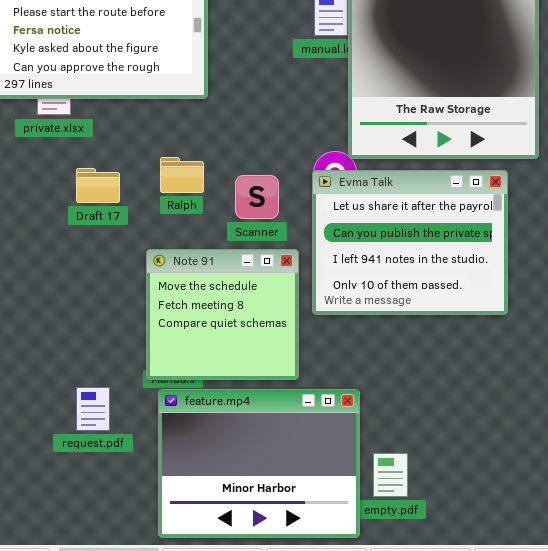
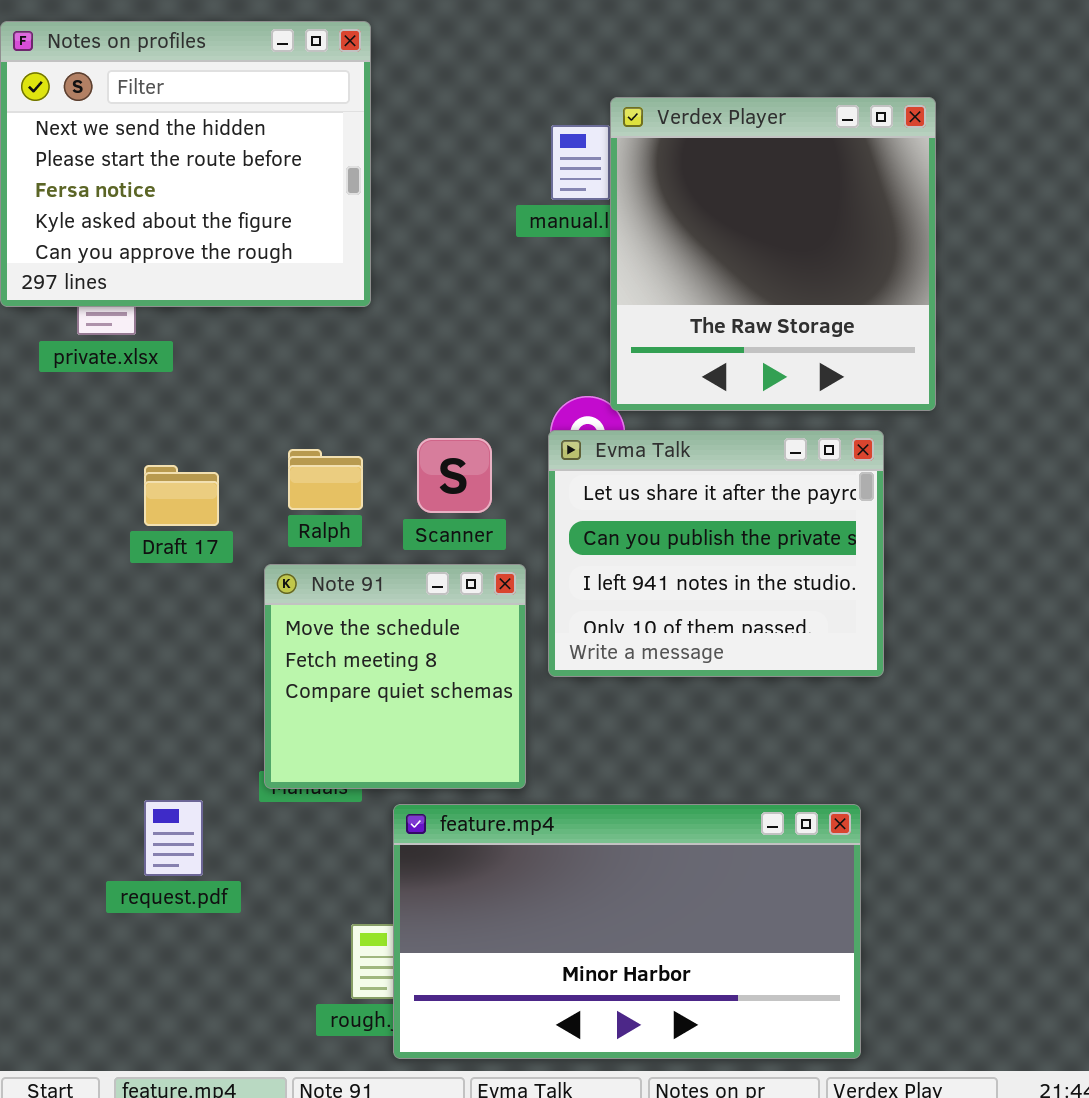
Ralph: [160,157,204,193] -> [288,449,363,510], moved
Draft 17: [76,168,120,203] -> [144,465,219,526], moved
feature.mp4: [158,389,360,538] -> [393,804,861,1059], moved, resized

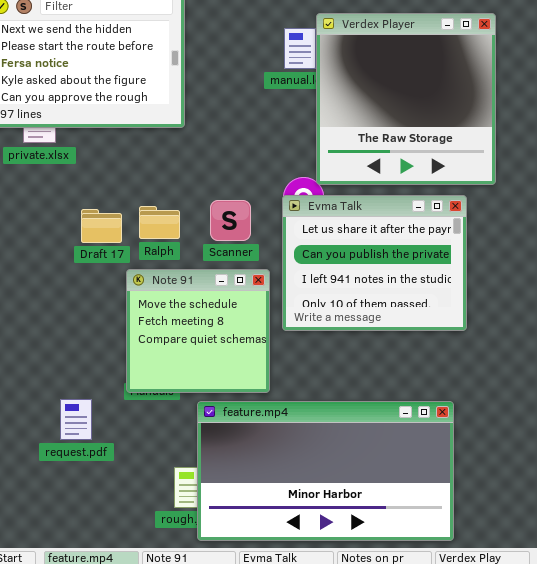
Draft 17: [144,465,219,526] -> [81,209,122,243], moved

